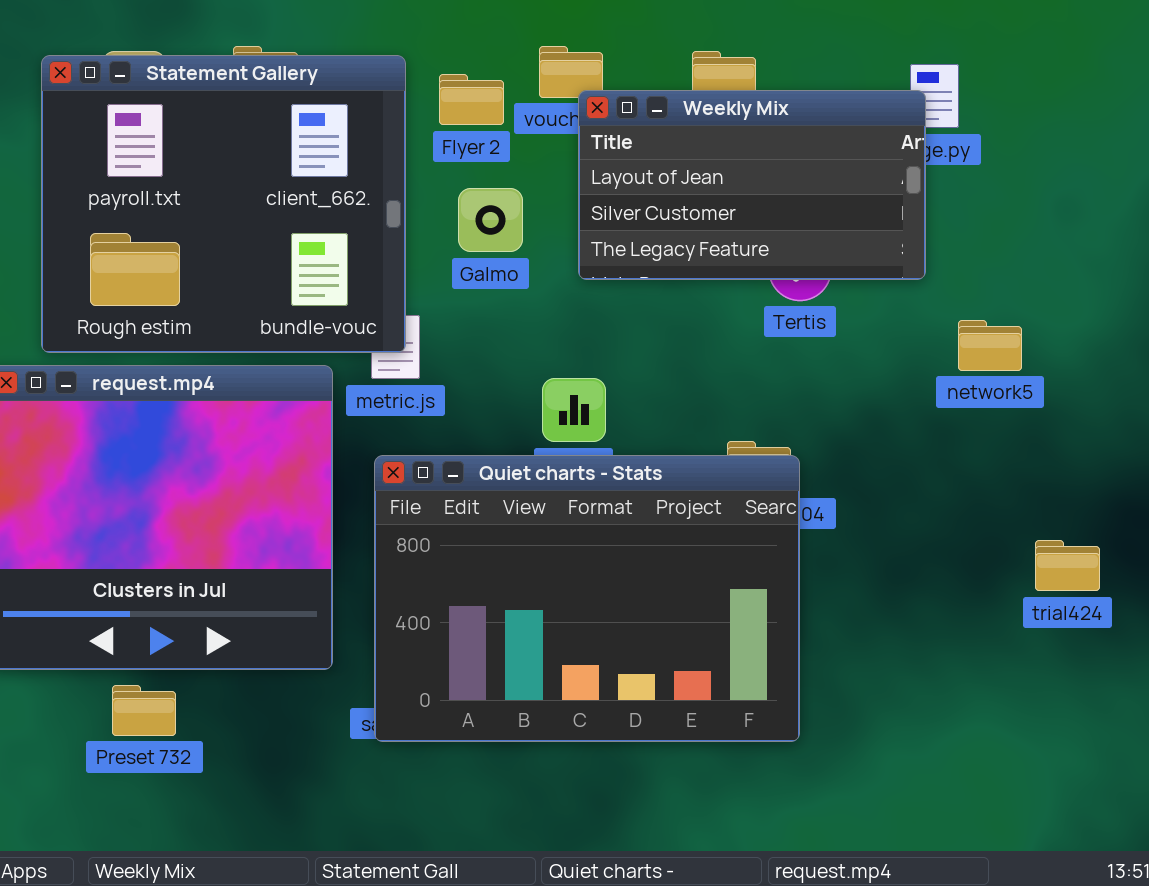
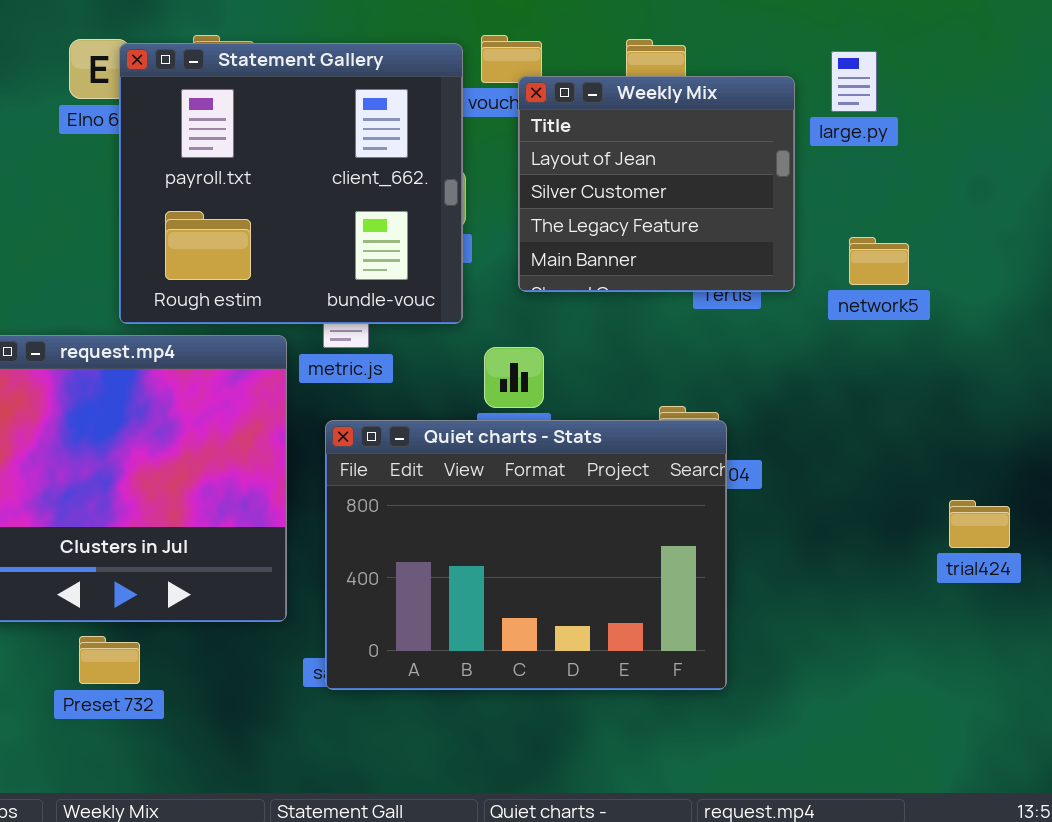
Statement Gallery: [41,55,406,353] -> [119,43,463,324], moved
Weekly Mix: [578,90,926,280] -> [518,76,795,292], resized
network5: [958,320,1022,371] -> [849,237,909,285], moved

